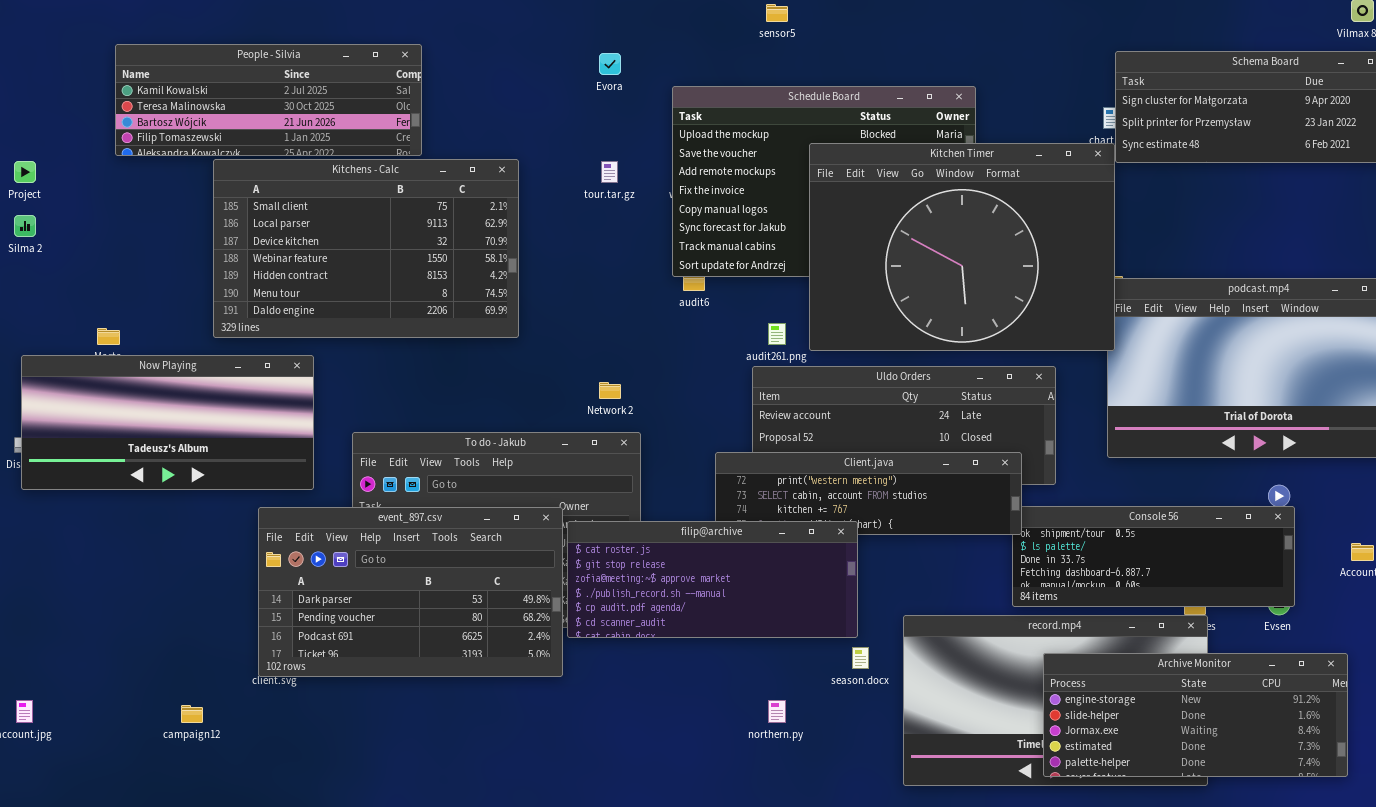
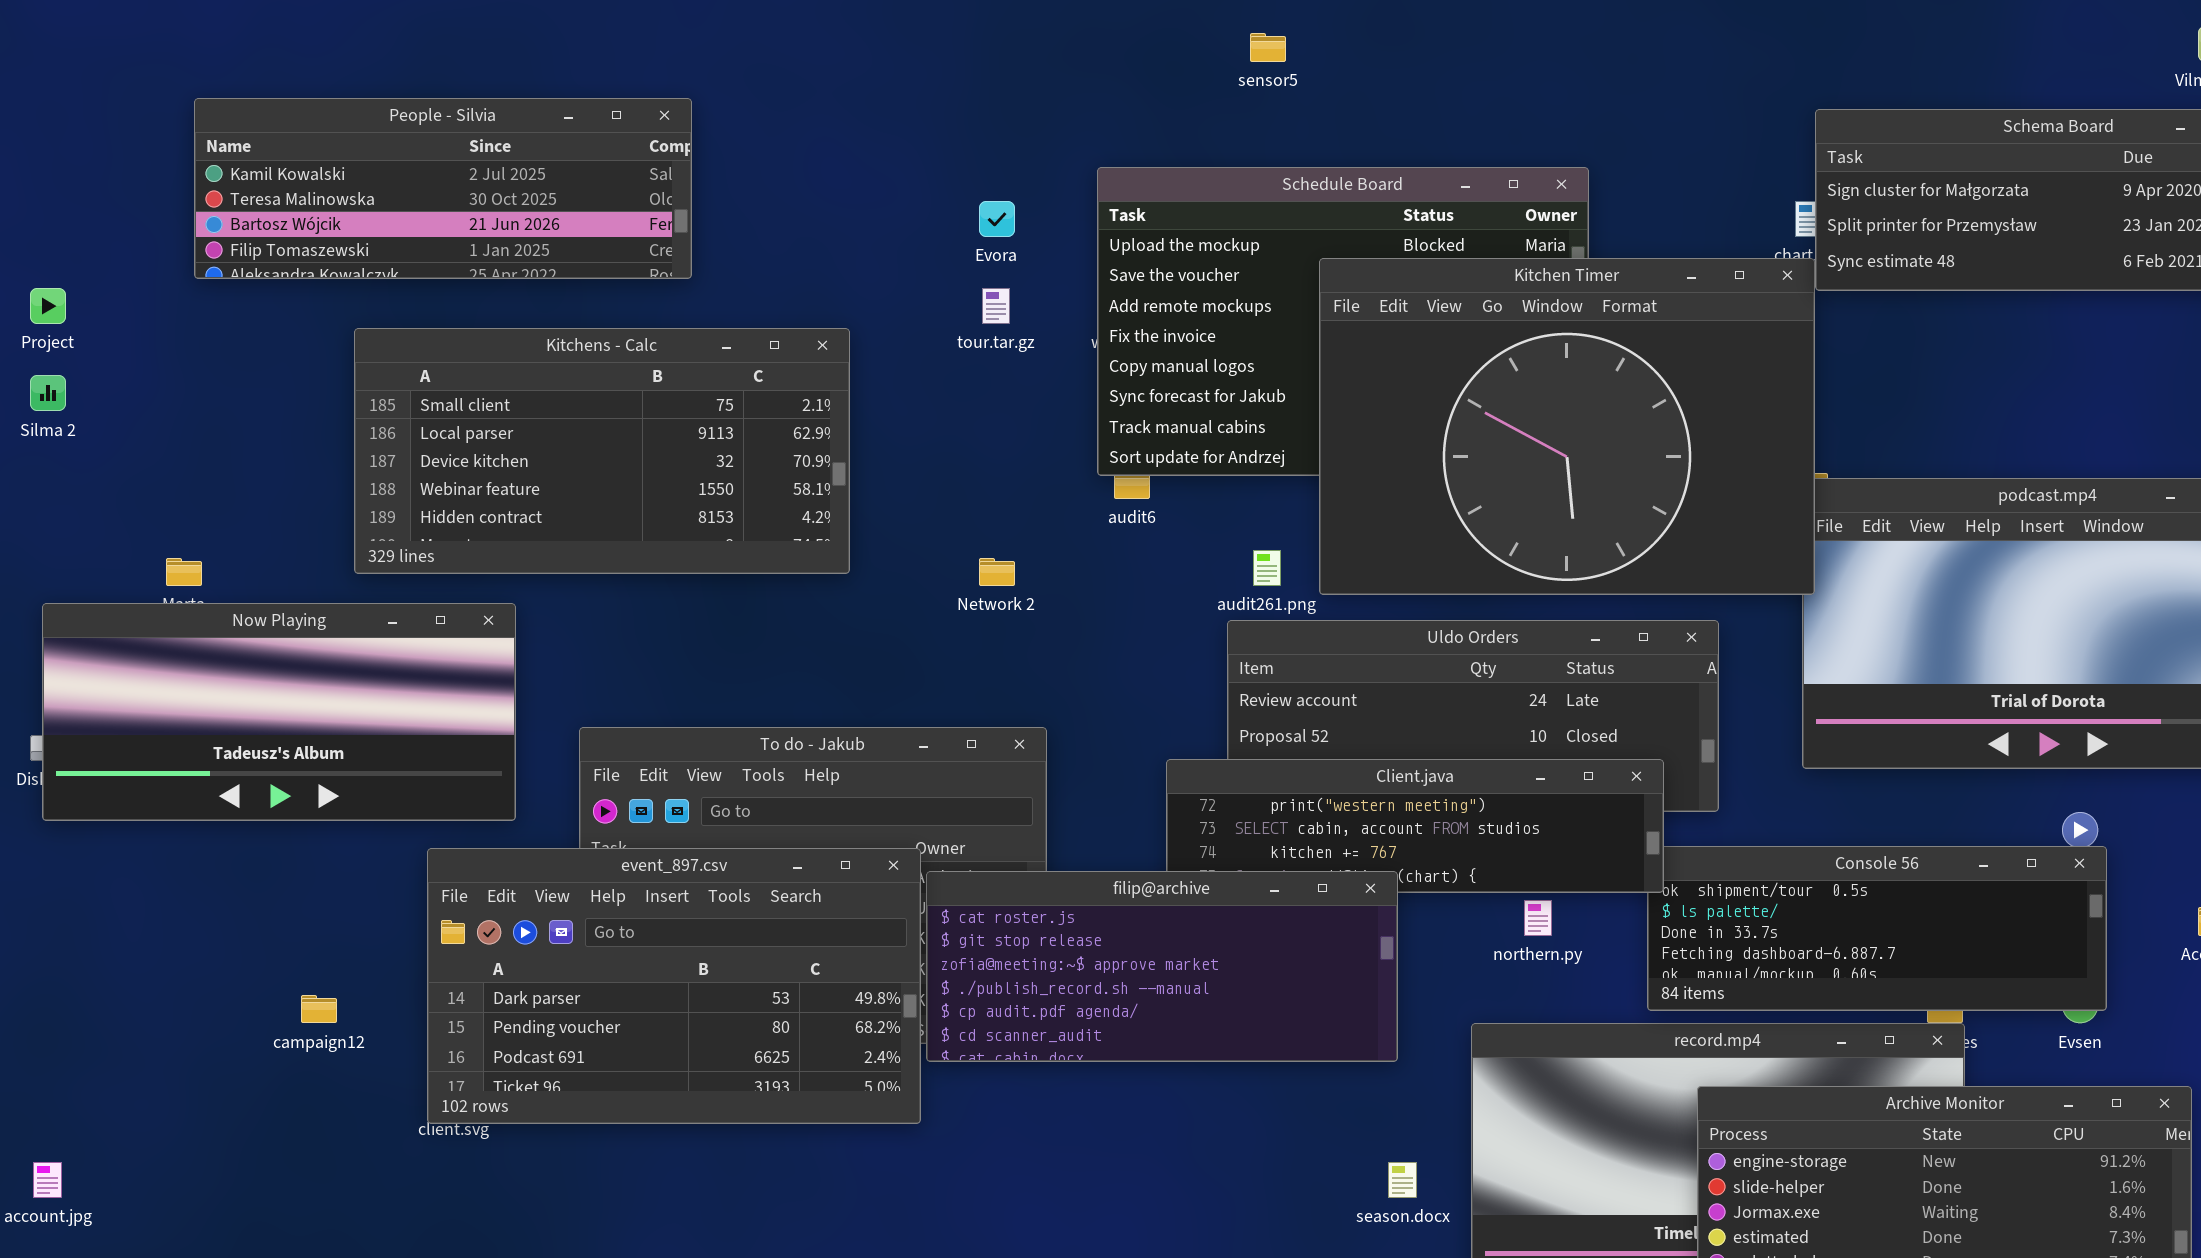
Evora: [599,53,621,75] -> [979,201,1015,237], moved
Kitchens - Calc: [213,159,519,338] -> [354,328,850,574], resized
Network 2: [599,382,621,399] -> [979,558,1015,586], moved
season.docx: [852,647,869,669] -> [1388,1162,1417,1198], moved
northern.py: [768,700,786,723] -> [1524,900,1552,936], moved
campaign12: [181,705,203,723] -> [301,995,337,1023], moved

